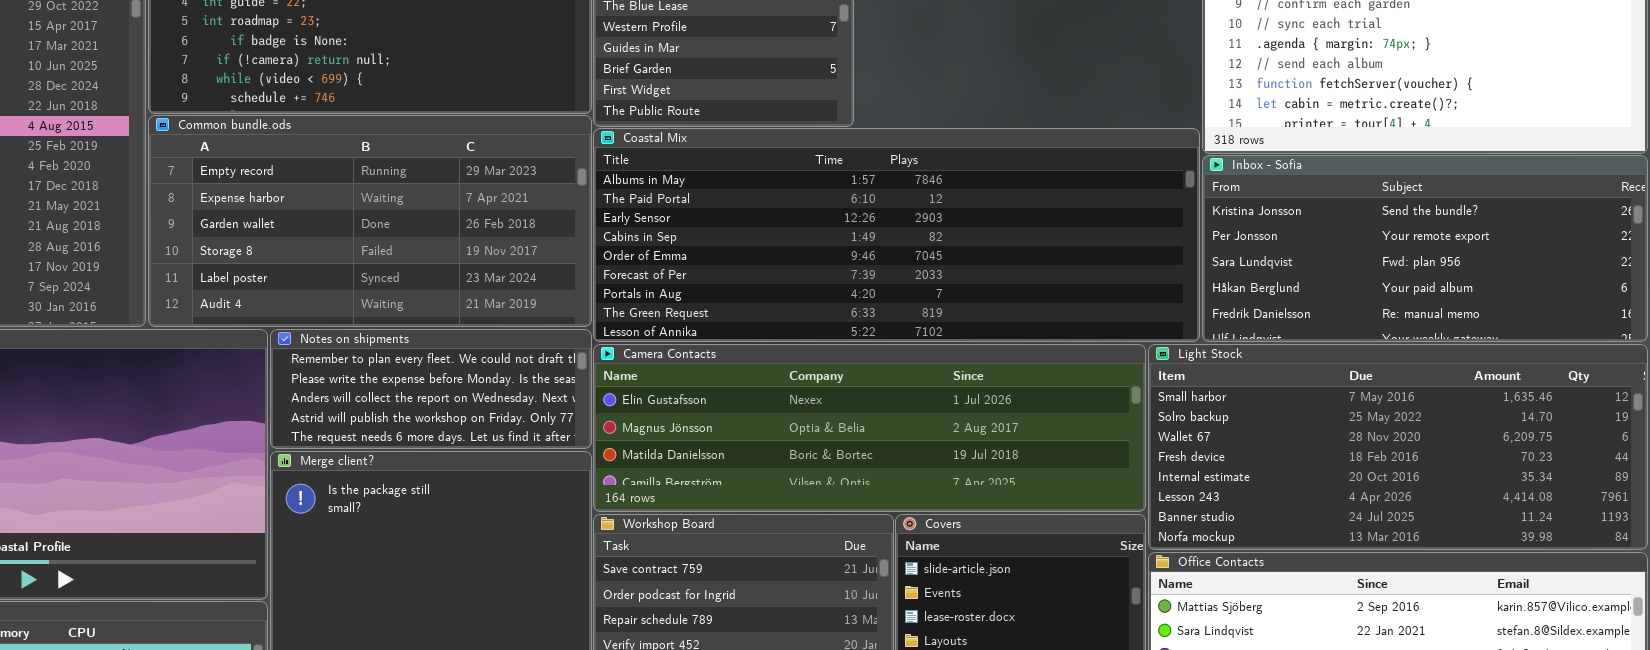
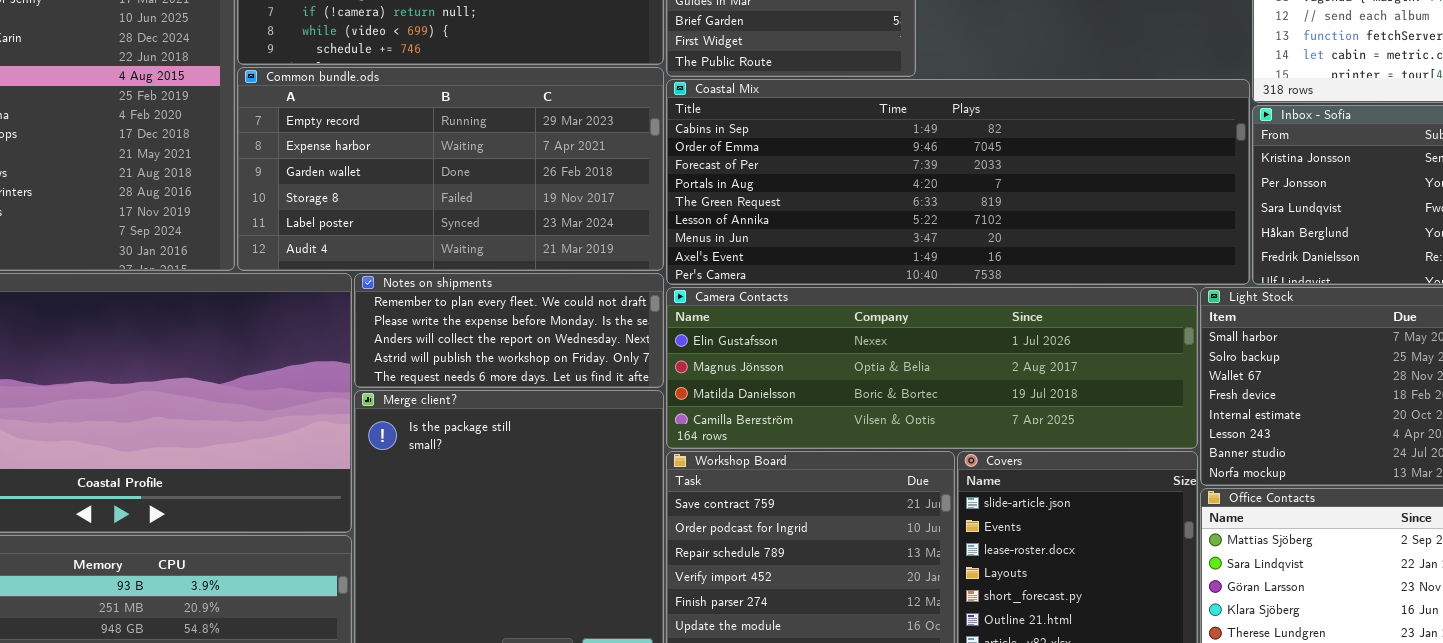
Coastal Mix: [593,128,1200,342] -> [666,79,1250,285], scrolled down 3 rows

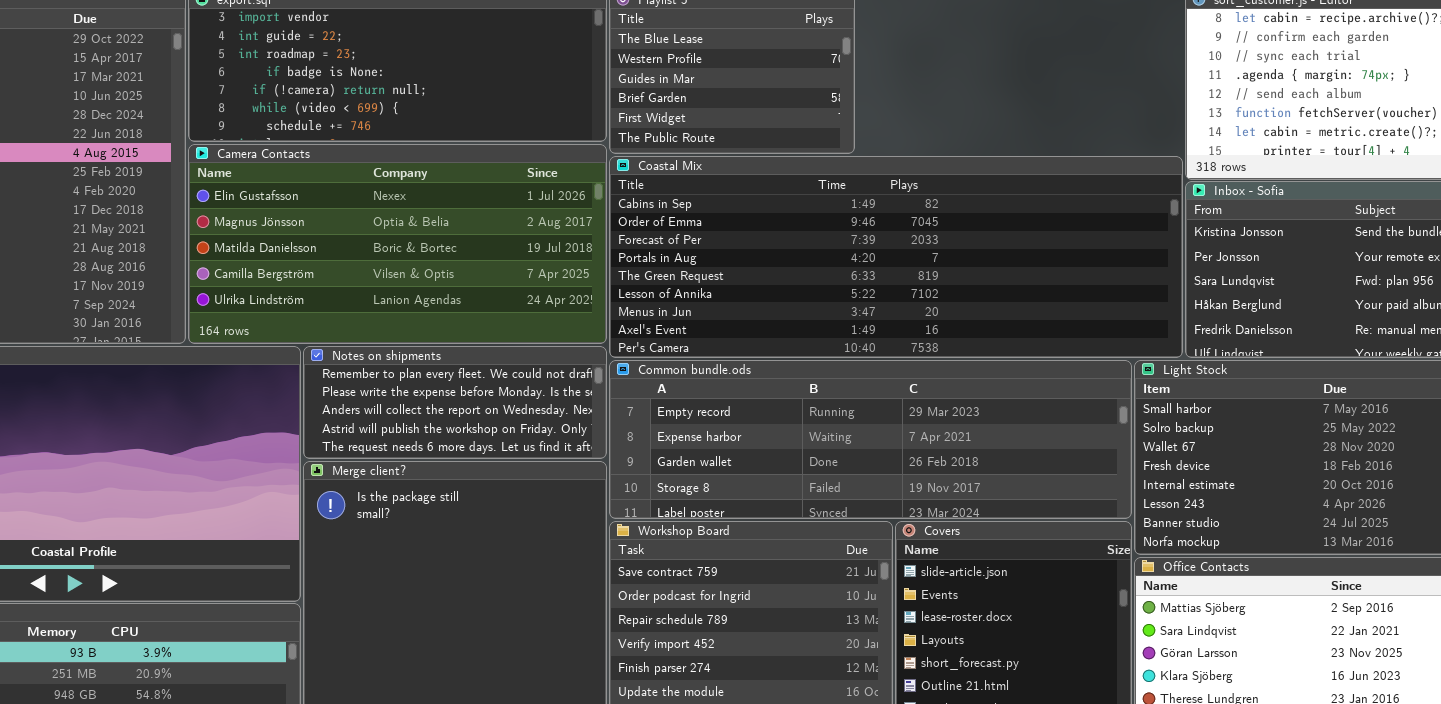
Common bundle.ods: [237,67,664,271] -> [609,360,1132,519], moved, resized
Camera Contacts: [666,287,1198,449] -> [188,144,607,344], moved, resized

